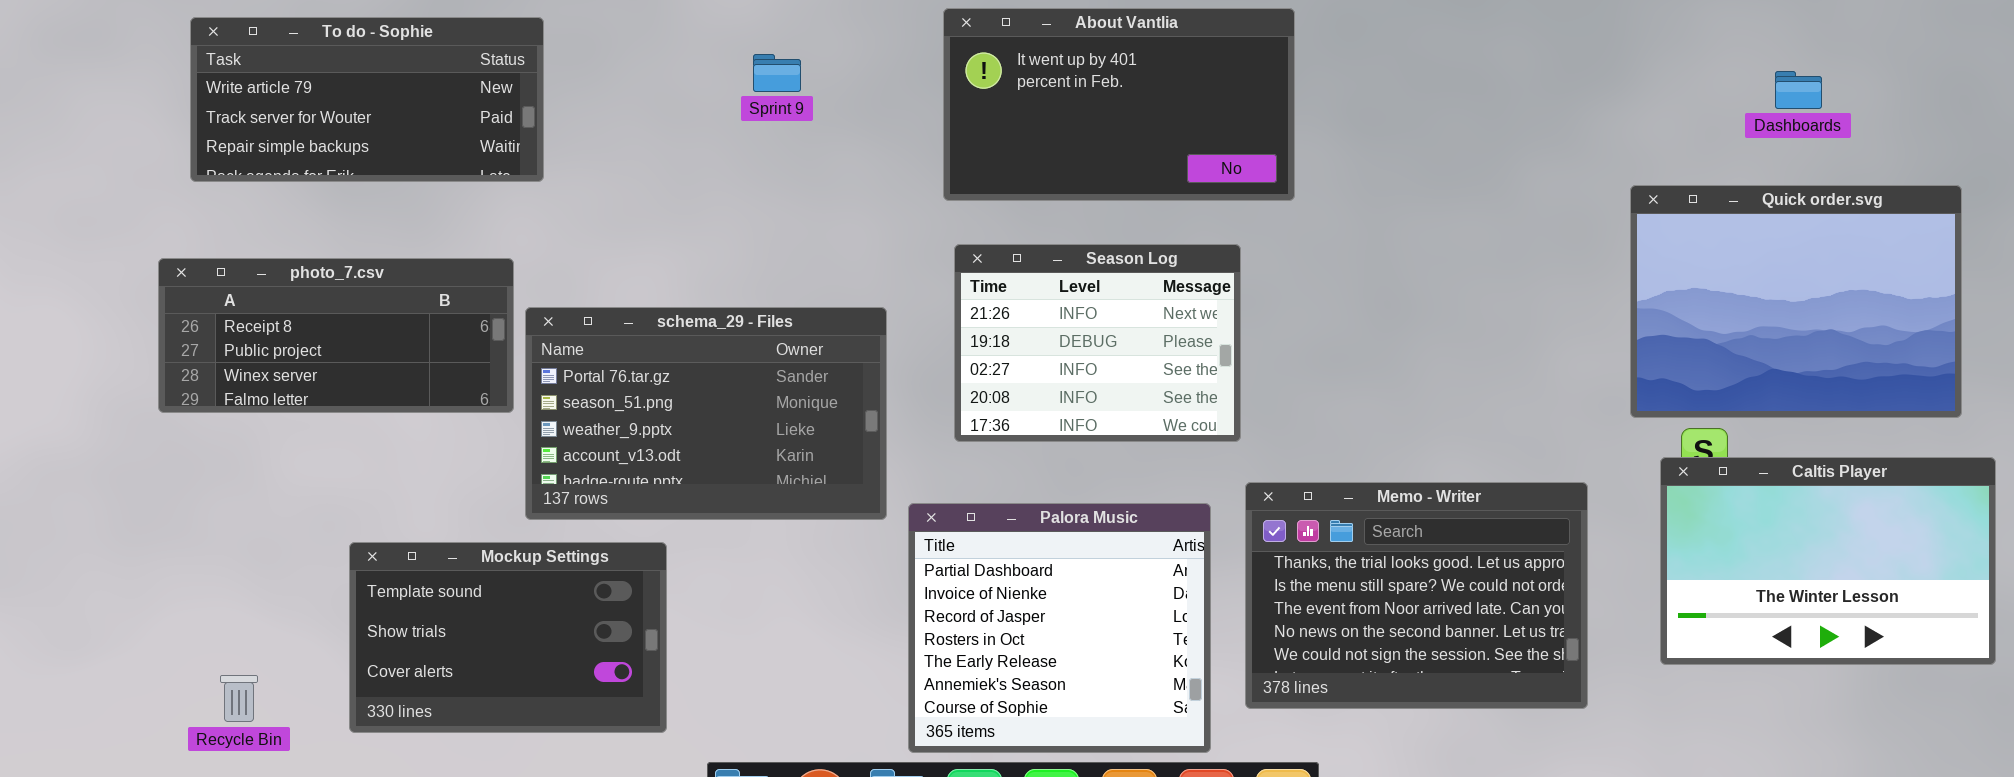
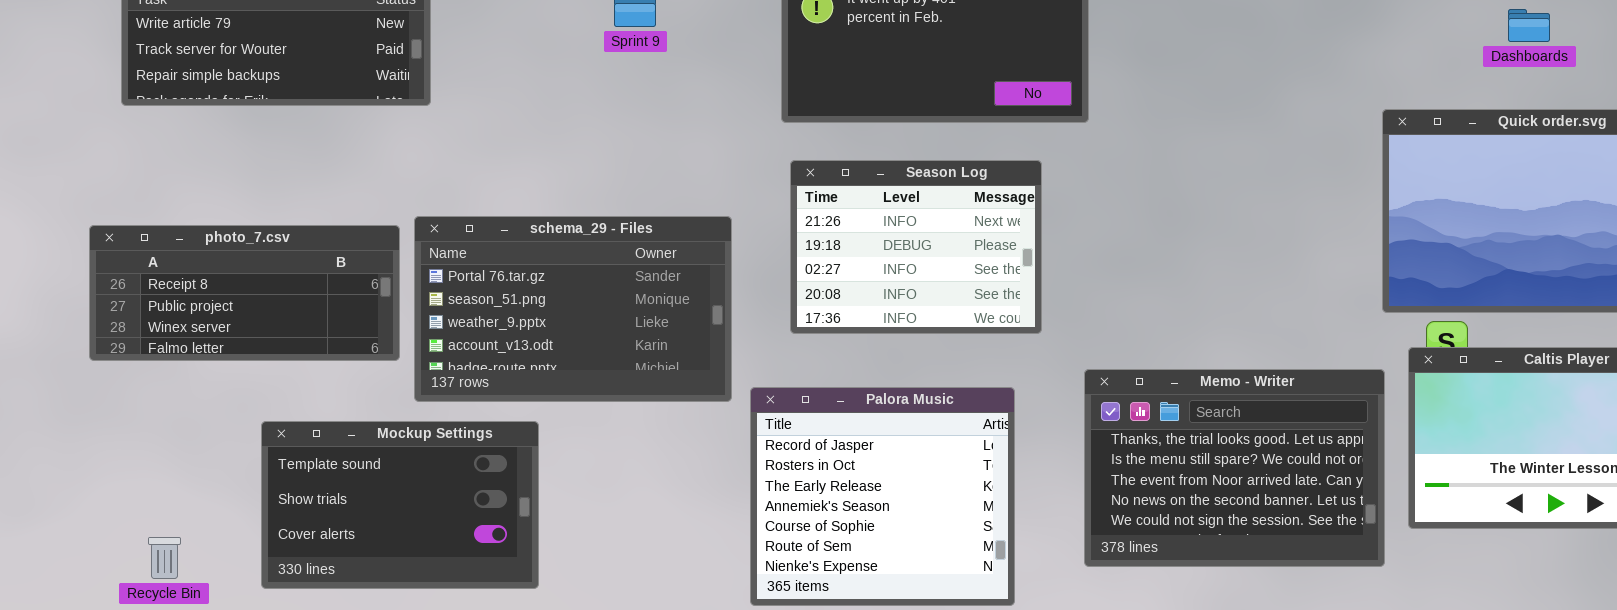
photo_7.csv: [158,258,514,413] -> [89,225,400,361], moved
Memo - Writer: [1245,482,1588,709] -> [1084,369,1385,567], moved
Palora Music: [908,503,1211,753] -> [750,387,1015,606], scrolled down 2 rows

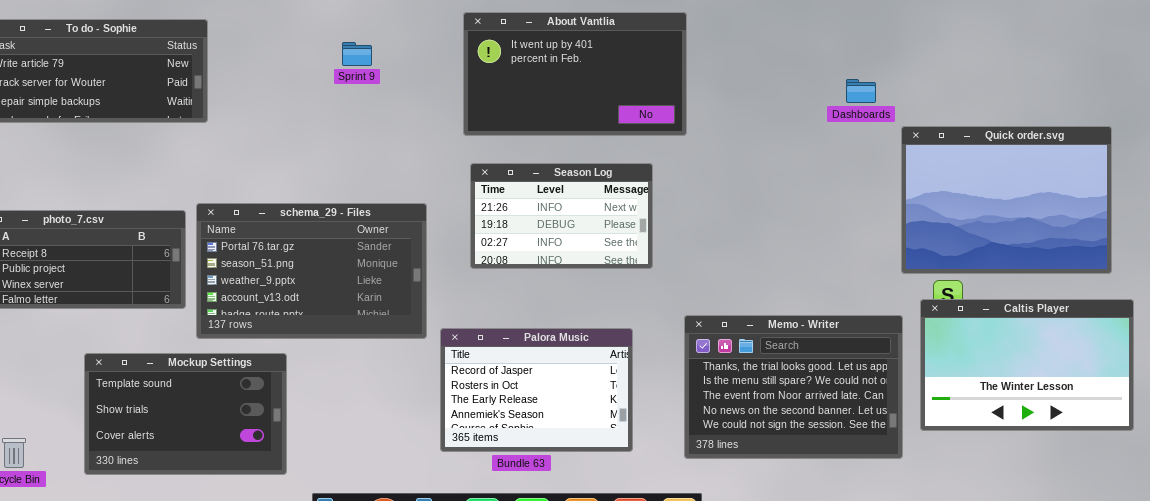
Dashboards: [1508,9,1550,42] -> [846,79,876,103], moved
Season Log: [790,160,1042,334] -> [470,163,653,269], resized
Palora Music: [750,387,1015,606] -> [440,328,633,452], resized

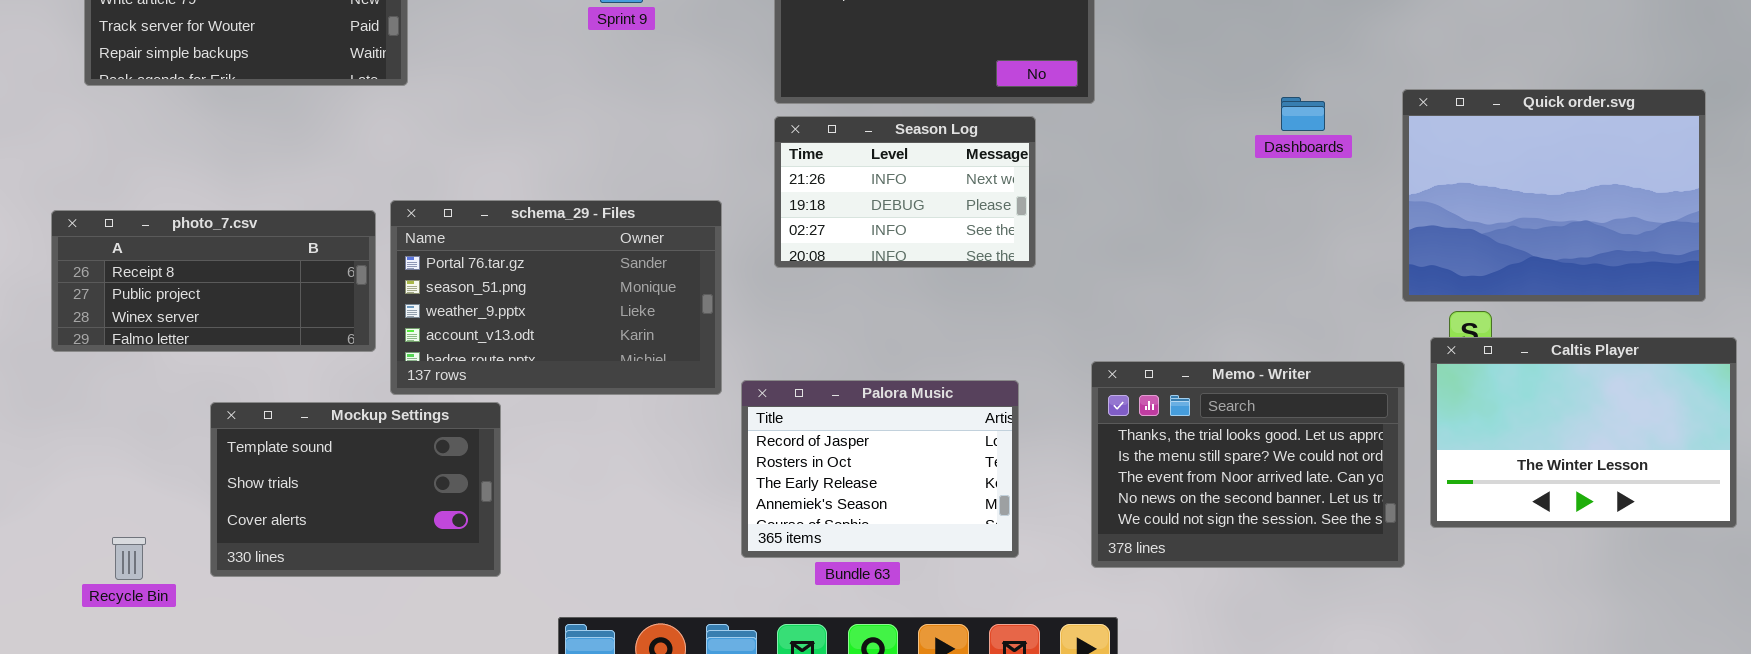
Dashboards: [846,79,876,103] -> [1281,97,1325,131], moved
Season Log: [470,163,653,269] -> [774,116,1036,268], moved
Mockup Settings: [84,353,287,475] -> [210,402,501,577], moved

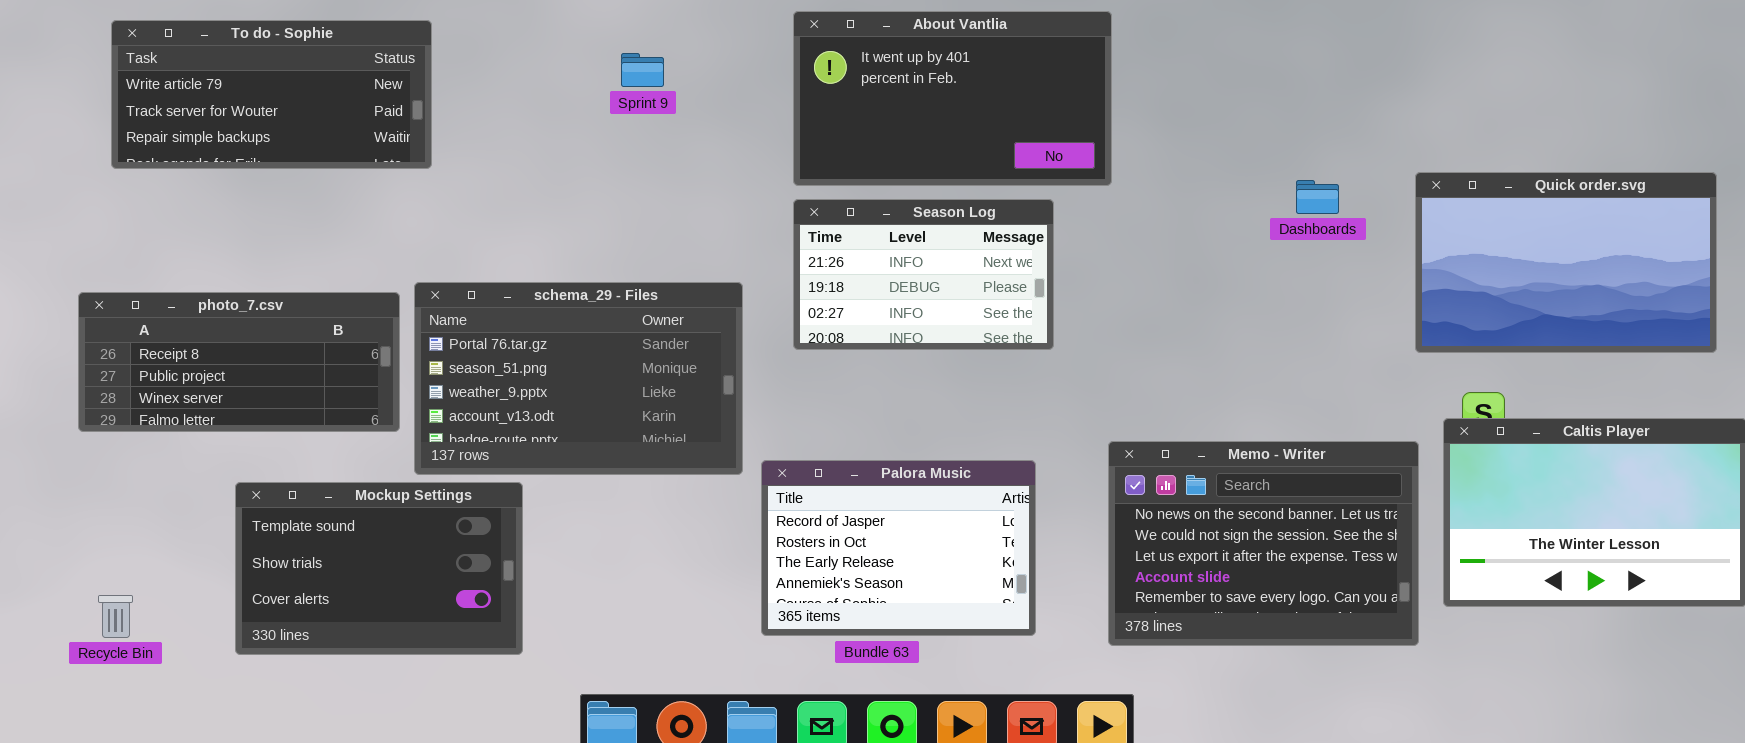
Quick order.svg: [1402,89,1706,302] -> [1415,172,1717,353], resized
Memo - Writer: [1091,361,1405,568] -> [1108,441,1419,646], scrolled down 3 rows
Recycle Bin: [112,537,146,580] -> [98,595,133,638], moved

